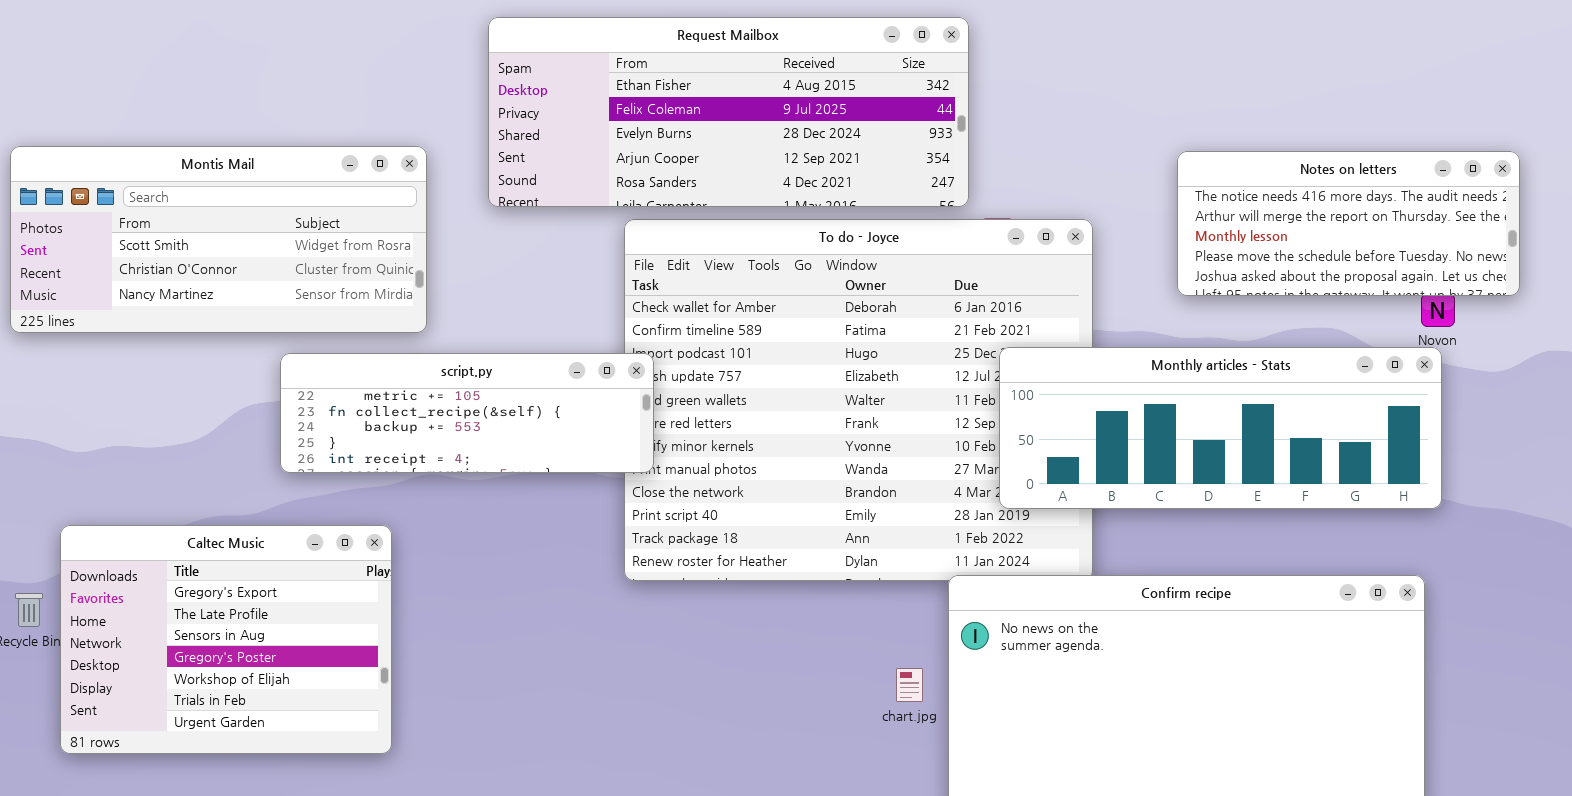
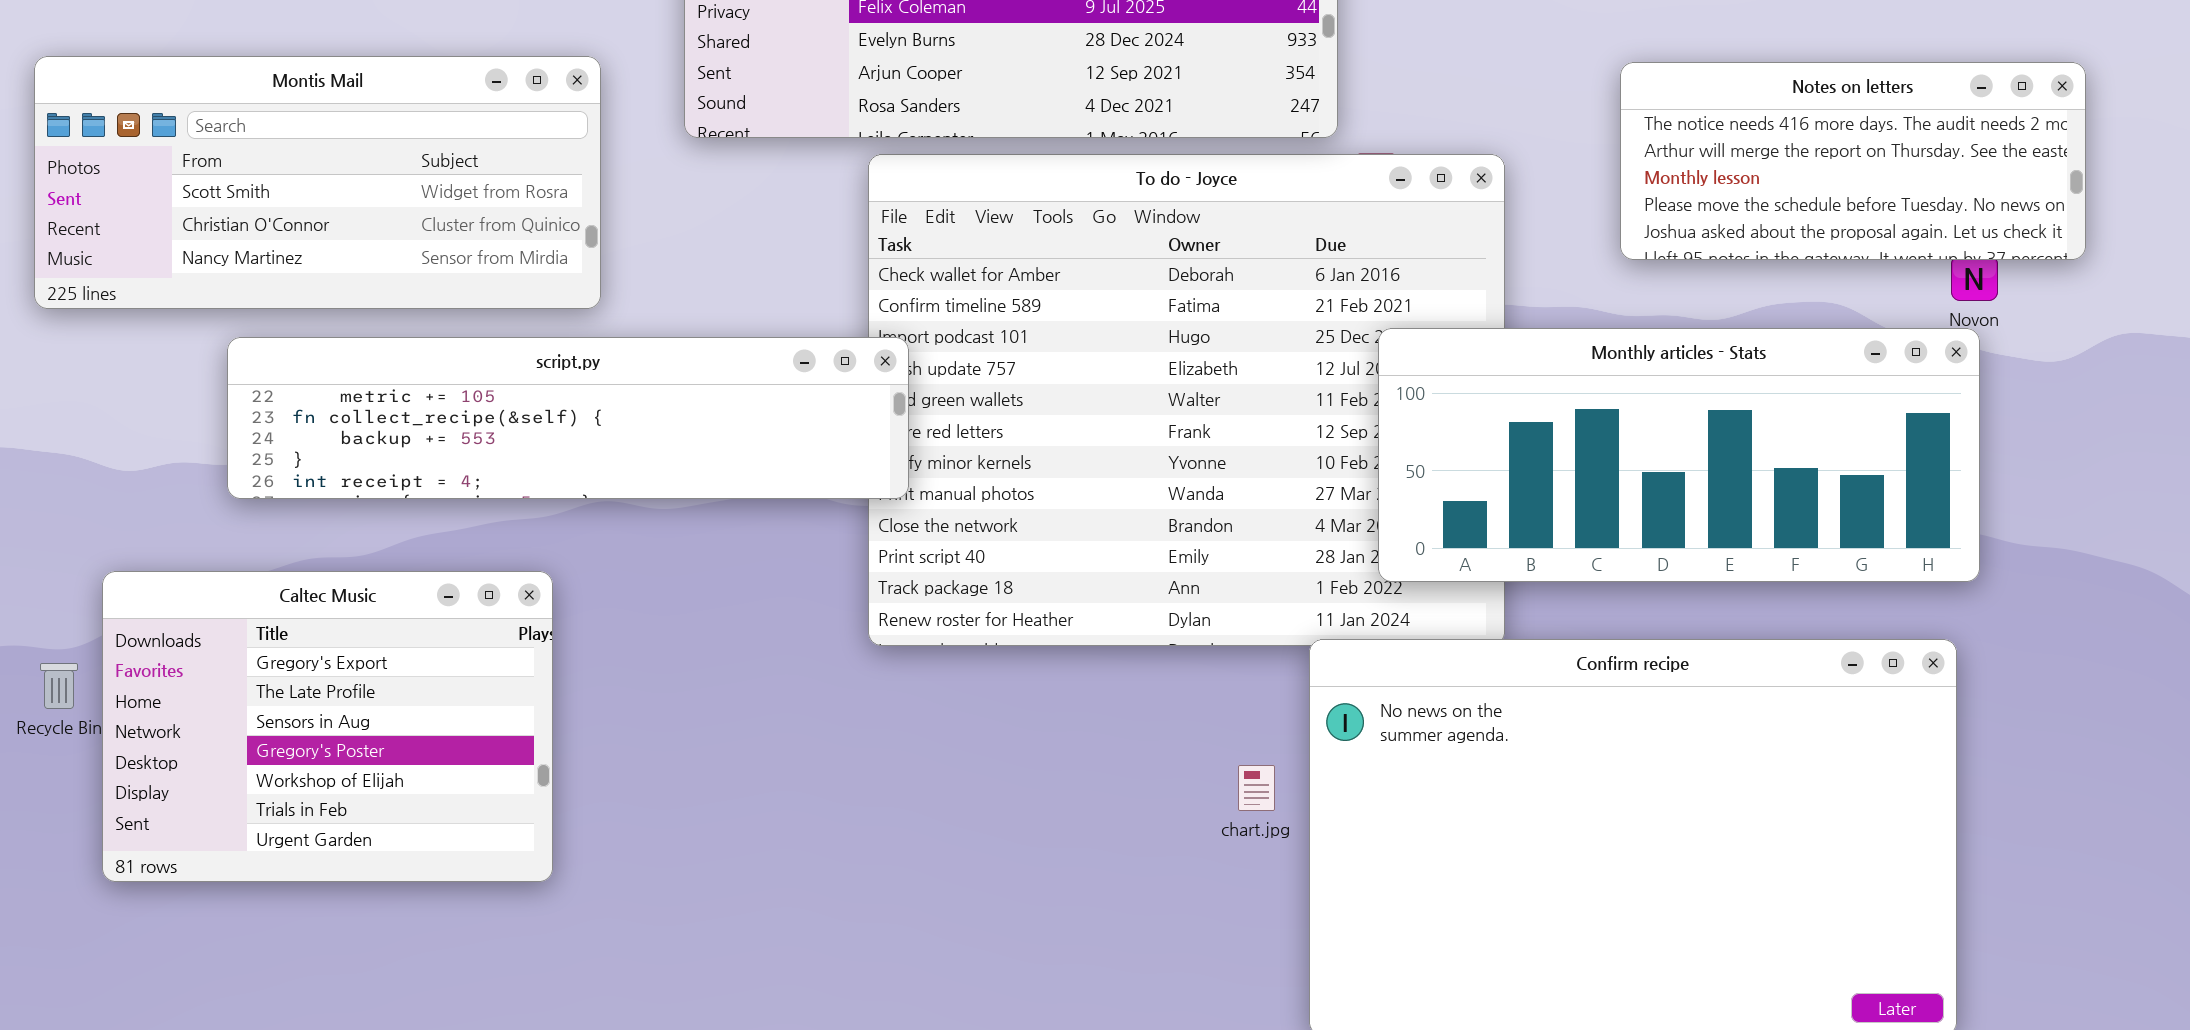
Monthly articles - Stats: [999,347,1442,509] -> [1378,328,1980,582], resized
script.py: [280,353,654,473] -> [227,337,909,499], resized

